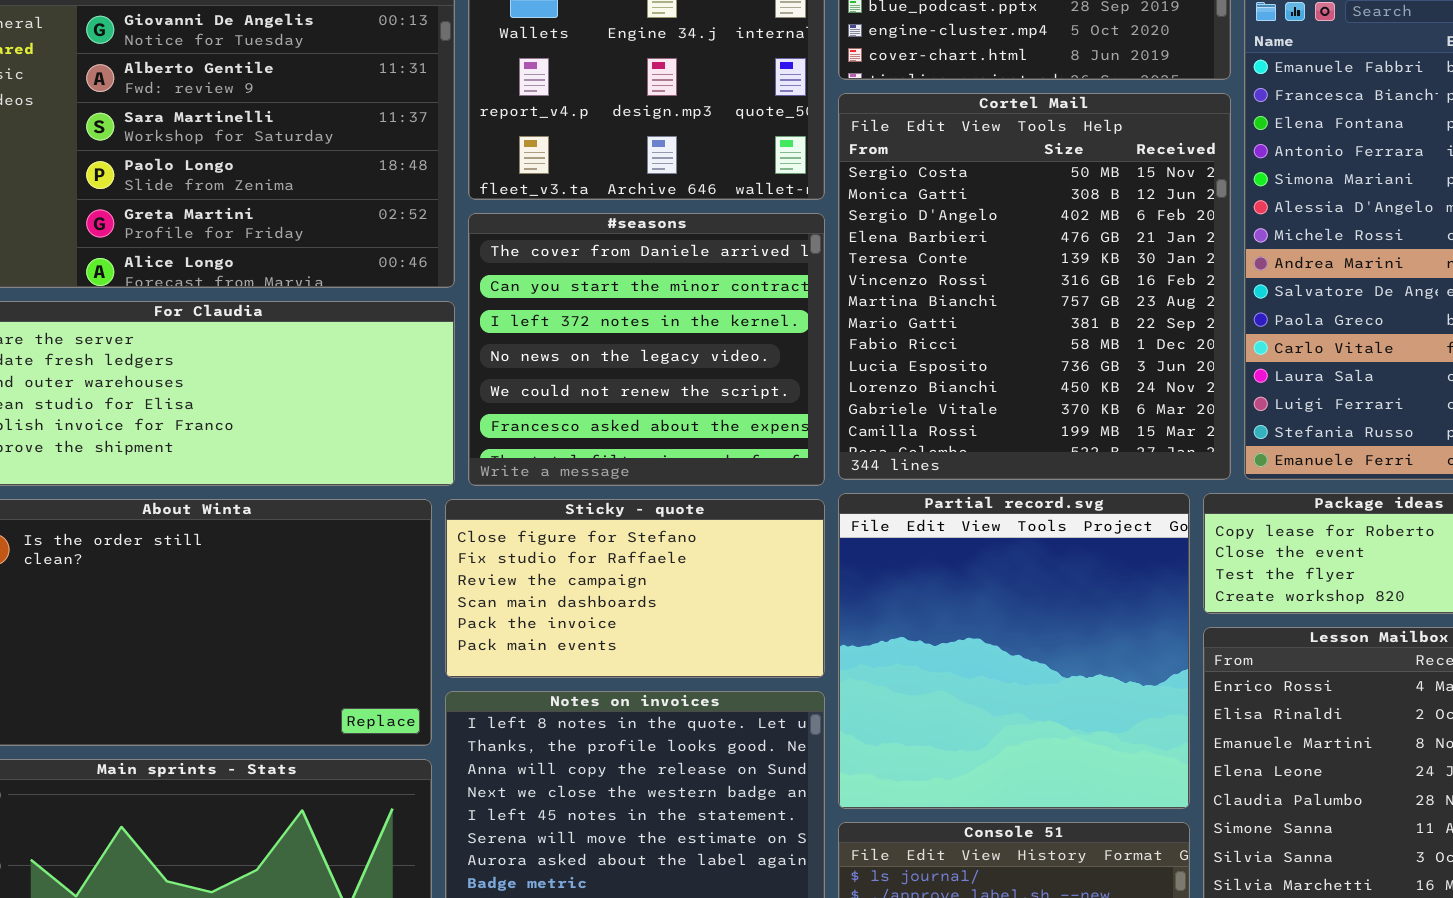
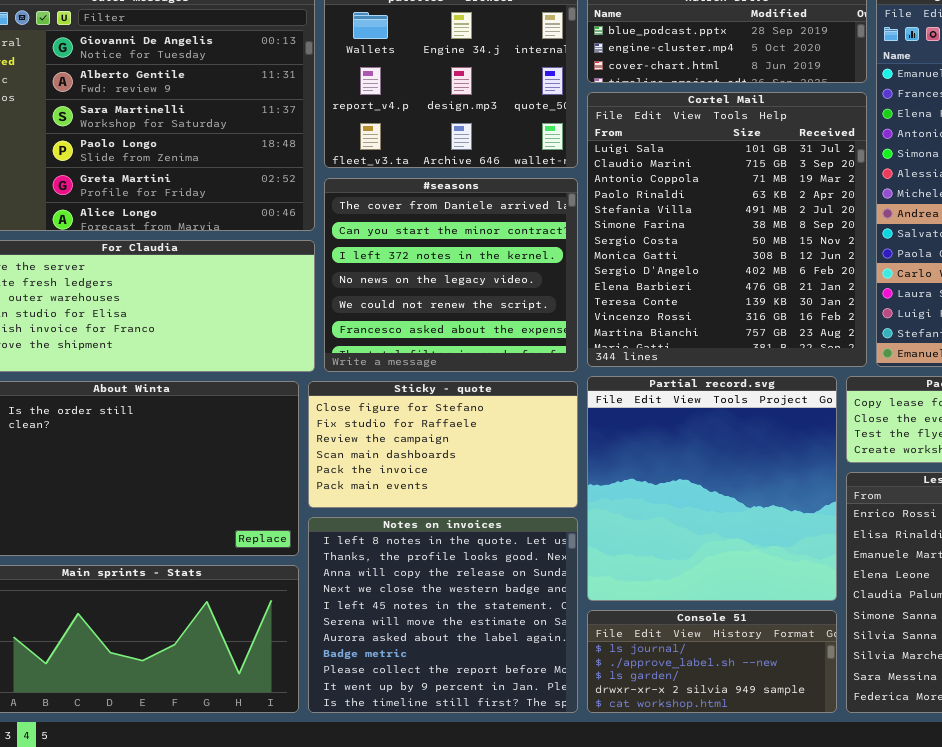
Cortel Mail: [838,93,1231,480] -> [587,92,867,367], scrolled up 6 rows

